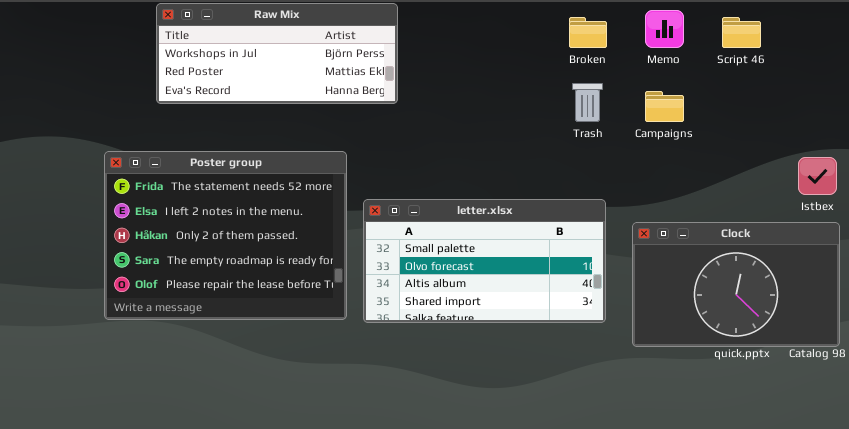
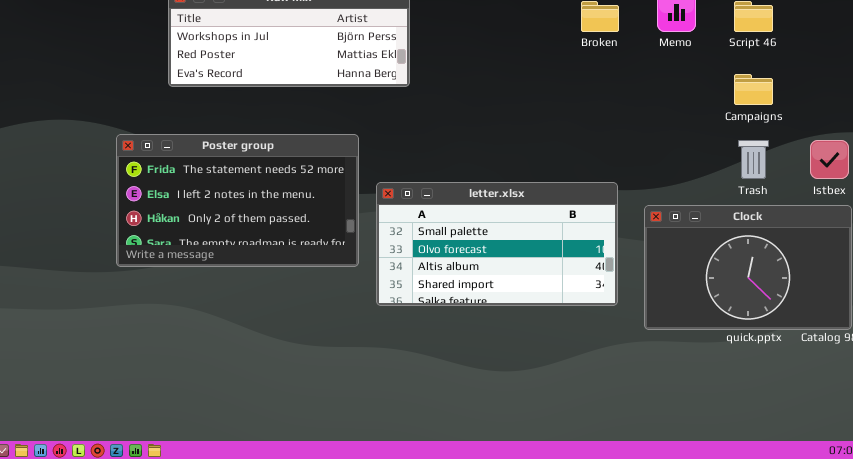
Trash: [572,83,603,122] -> [738,140,769,179], moved
Campaigns: [645,91,684,122] -> [734,74,773,105], moved
Poster group: [104,151,347,320] -> [116,134,359,267], resized

